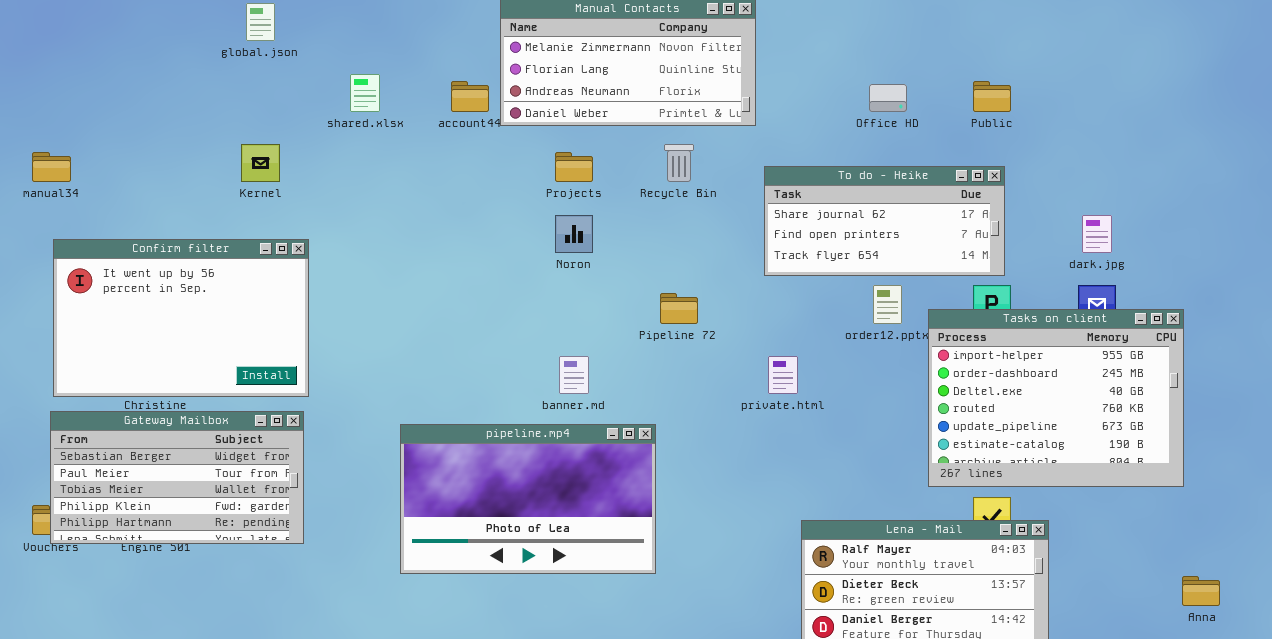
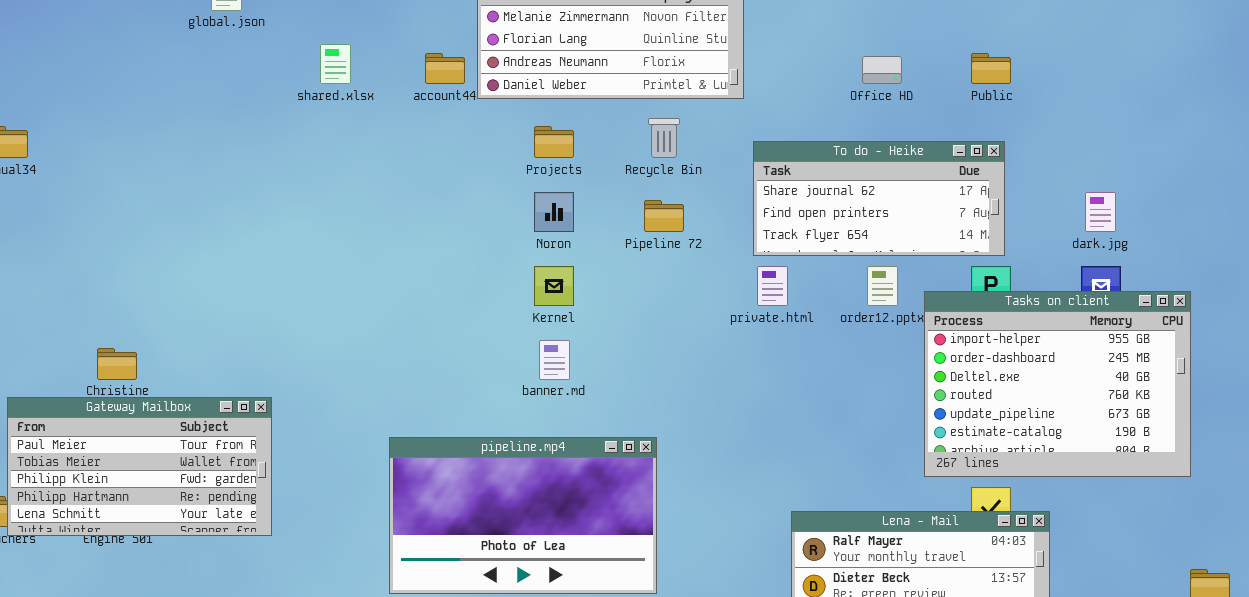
Kernel: [241,144,280,182] -> [534,266,574,306], moved
Confirm filter: [53,239,309,397] -> none, closed
Pipeline 72: [660,293,698,324] -> [644,200,684,232], moved
private.html: [768,356,798,394] -> [757,266,788,306], moved
Gateway Mailbox: [50,411,304,544] -> [7,397,272,536], scrolled down 1 row
pipeline.mp4: [400,424,656,574] -> [389,437,657,594], moved

